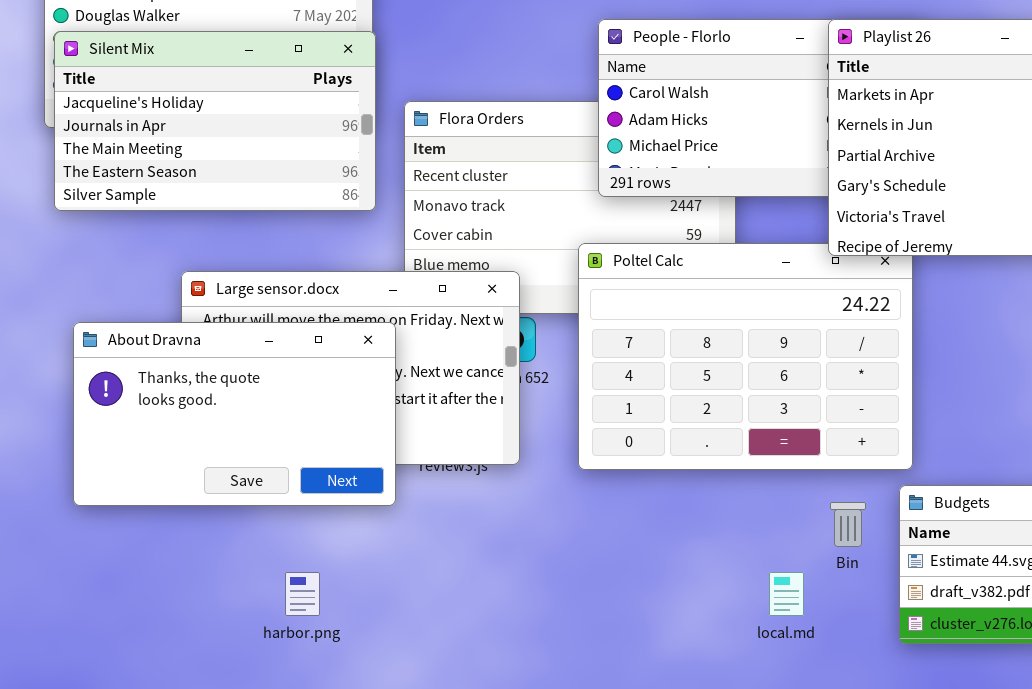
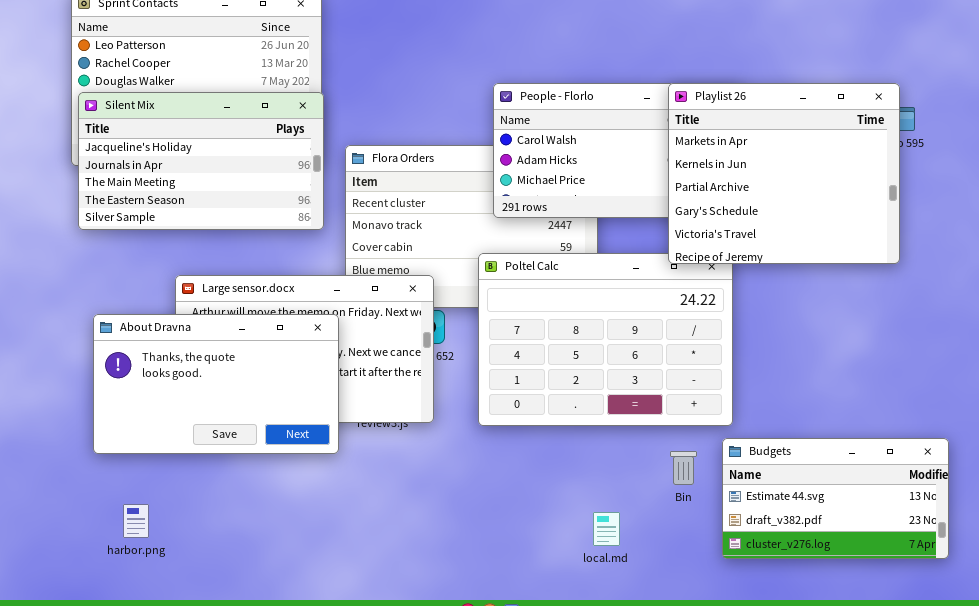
harbor.png: [285,572,320,616] -> [123,504,149,538], moved
local.md: [769,572,804,616] -> [593,512,620,546], moved

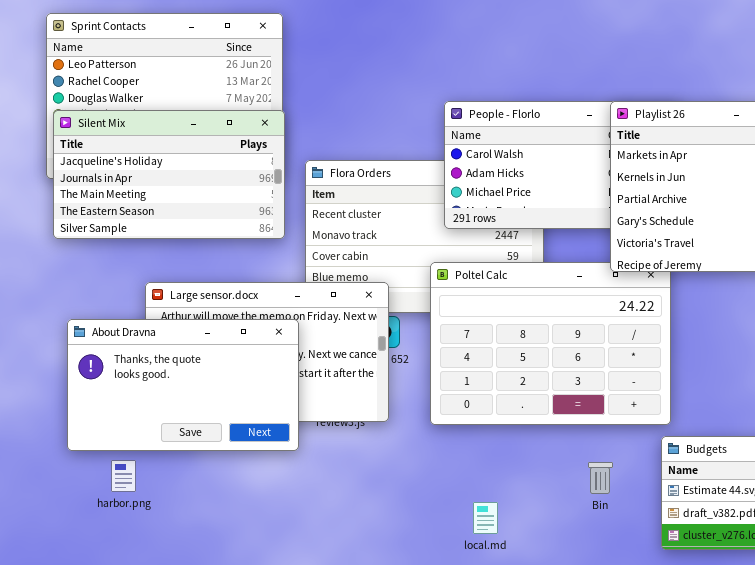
Bin: [670,451,697,485] -> [588,462,613,494], moved
harbor.png: [123,504,149,538] -> [111,460,136,492], moved
local.md: [593,512,620,546] -> [473,502,498,534], moved

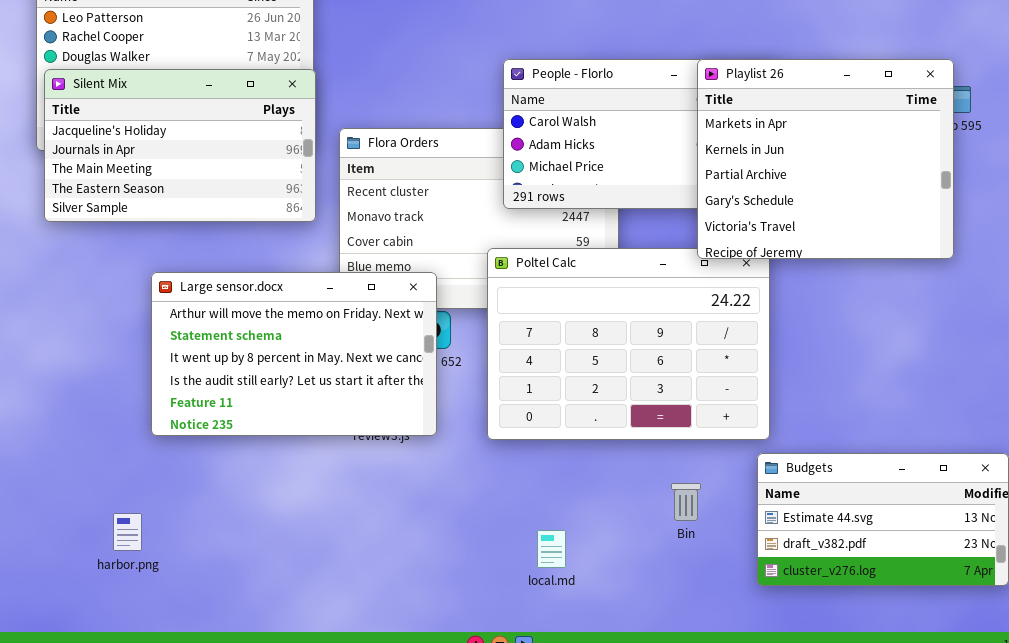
About Dravna: [67,319,299,451] -> none, closed
harbor.png: [111,460,136,492] -> [113,513,142,551], moved

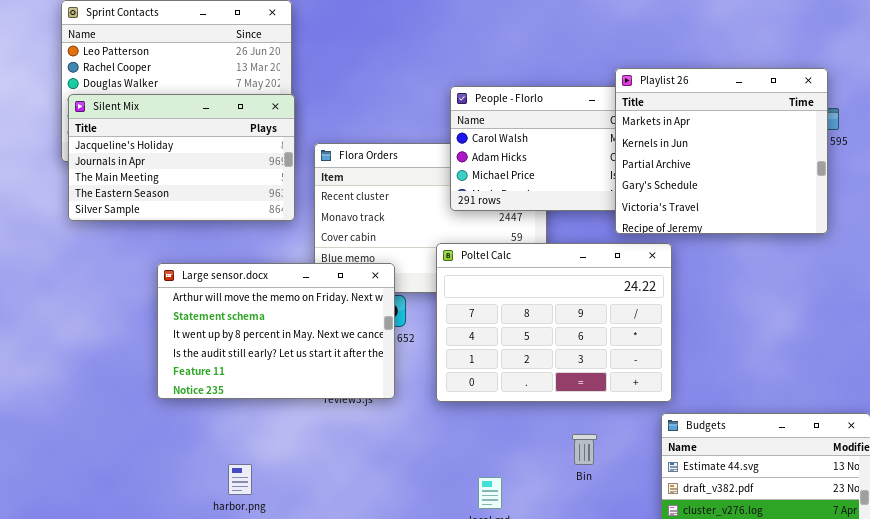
Playlist 26: [697,59,954,259] -> [615,68,828,234], moved
Bin: [671,483,701,521] -> [572,434,597,465], moved
harbor.png: [113,513,142,551] -> [228,464,252,495], moved

